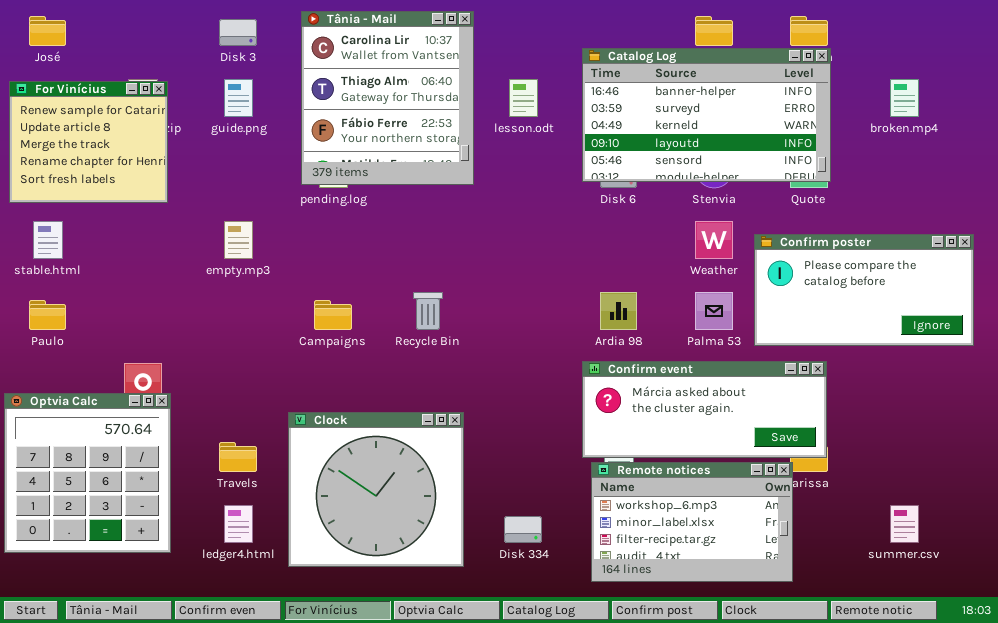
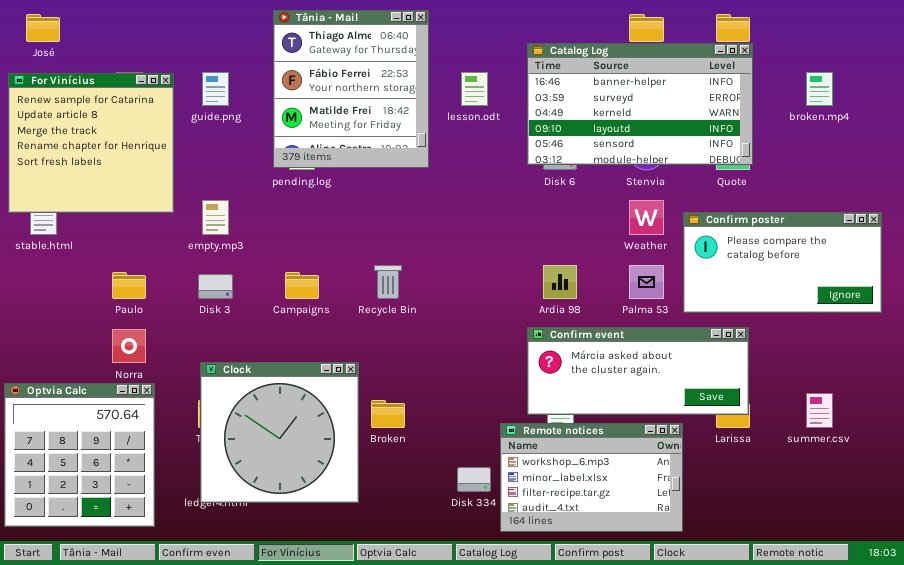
Tânia - Mail: [301,11,474,185] -> [273,10,429,168], scrolled down 1 row
Disk 3: [219,19,257,46] -> [198,274,233,299], moved
For Vinícius: [9,81,168,203] -> [8,73,174,213], resized
Paulo: [29,300,66,330] -> [112,272,146,299], moved
Optvia Calc: [4,393,171,553] -> [4,383,155,527], moved
Clock: [288,412,464,567] -> [200,362,359,503], moved
Remote notices: [591,462,793,582] -> [500,423,683,532], moved
summer.csv: [890,505,919,543] -> [806,393,833,428], moved

